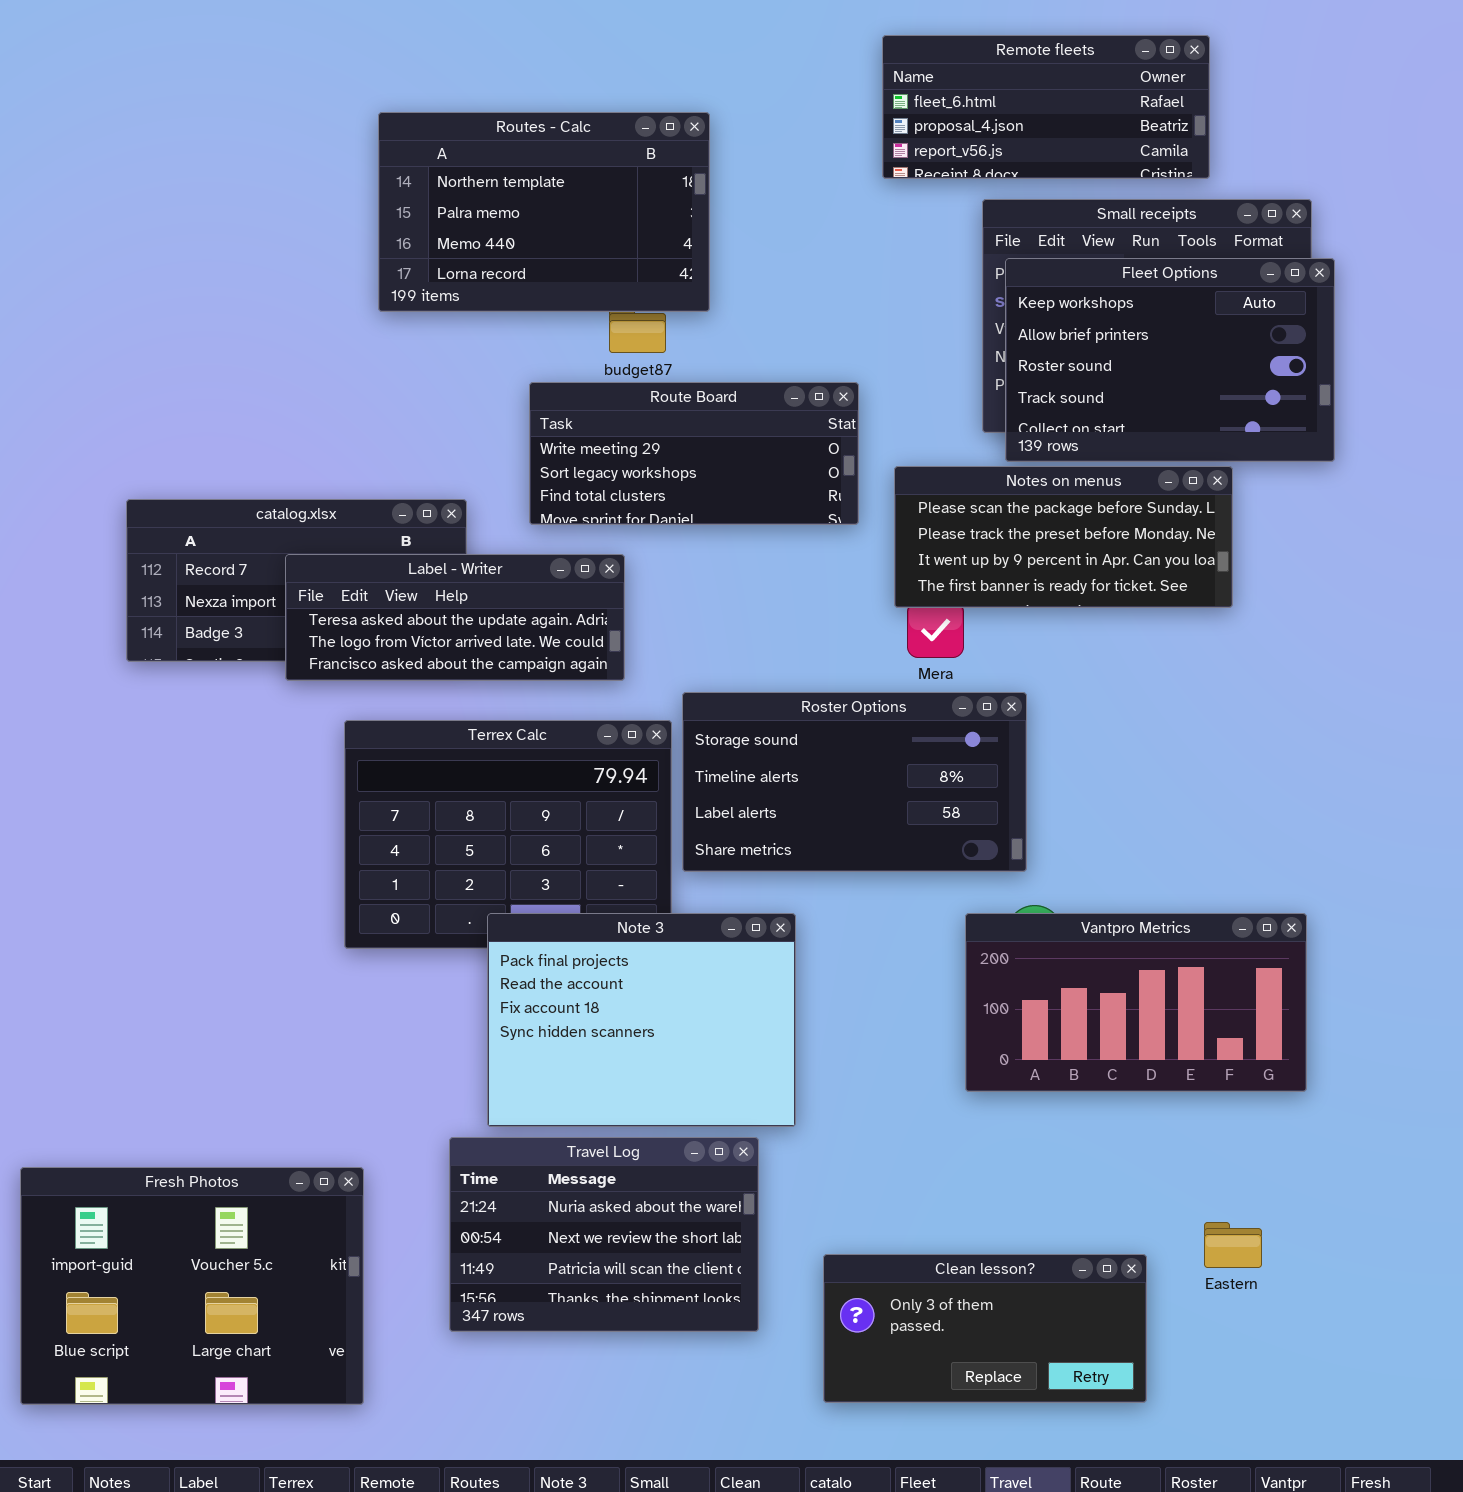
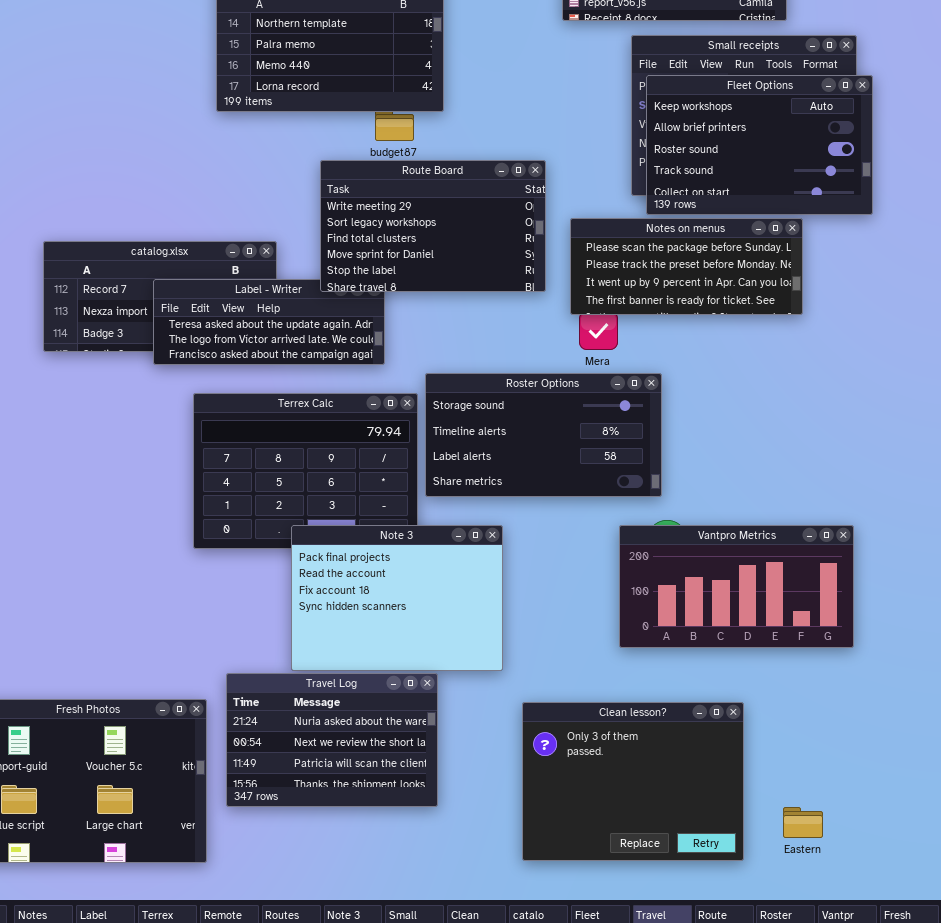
Route Board: [529,382,859,525] -> [320,160,546,292], resized
Travel Log: [449,1137,759,1332] -> [226,673,438,807], moved
Eastern: [1204,1222,1262,1268] -> [783,807,823,838], moved
Clean lesson?: [823,1254,1147,1403] -> [522,702,744,861], resized

